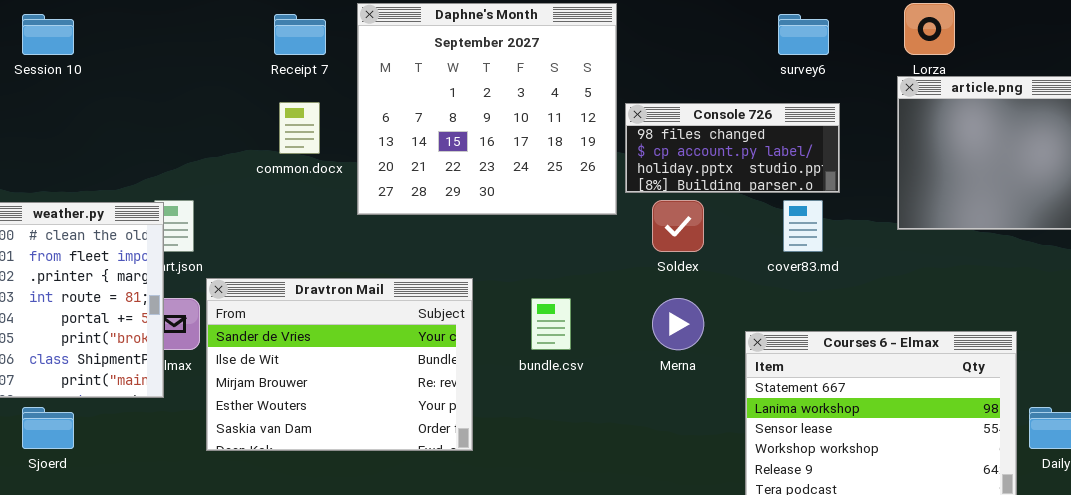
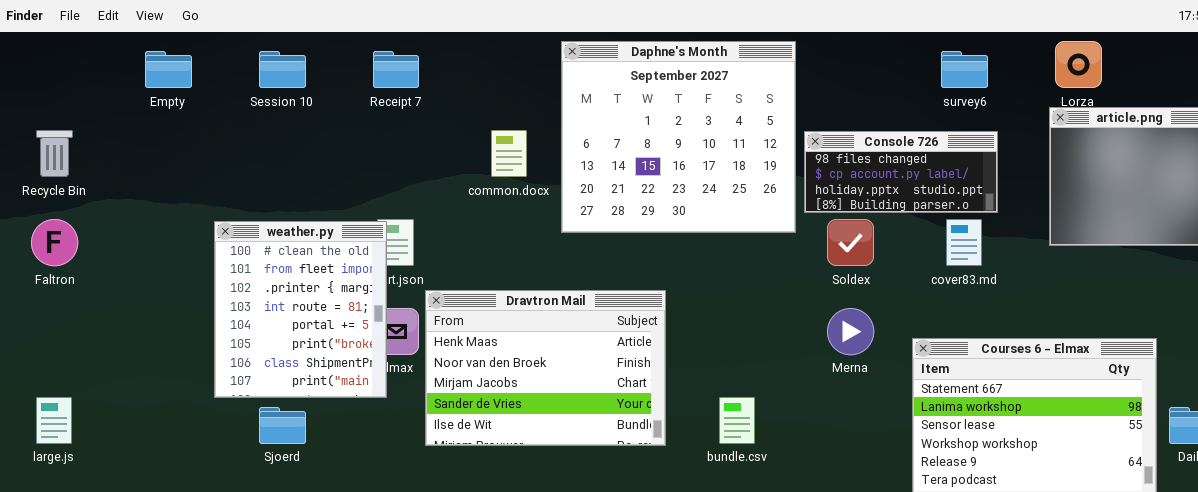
Receipt 7: [274,14,326,55] -> [373,51,419,88], moved
Dravtron Mail: [206,278,473,451] -> [425,290,666,446], scrolled up 3 rows
bundle.csv: [531,298,571,350] -> [719,397,755,444], moved

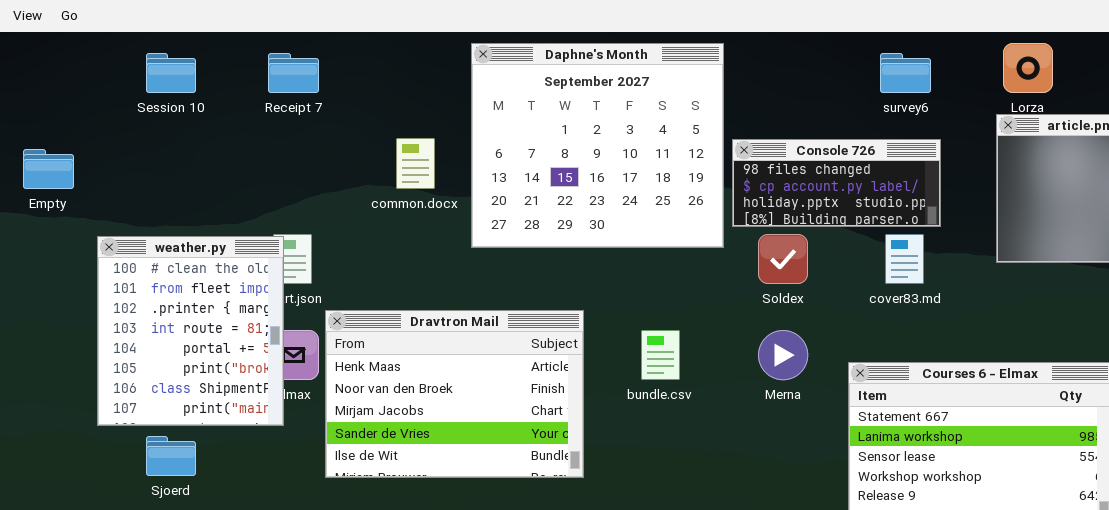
Empty: [145,51,192,88] -> [23,149,74,189], moved
bundle.csv: [719,397,755,444] -> [641,330,680,380], moved

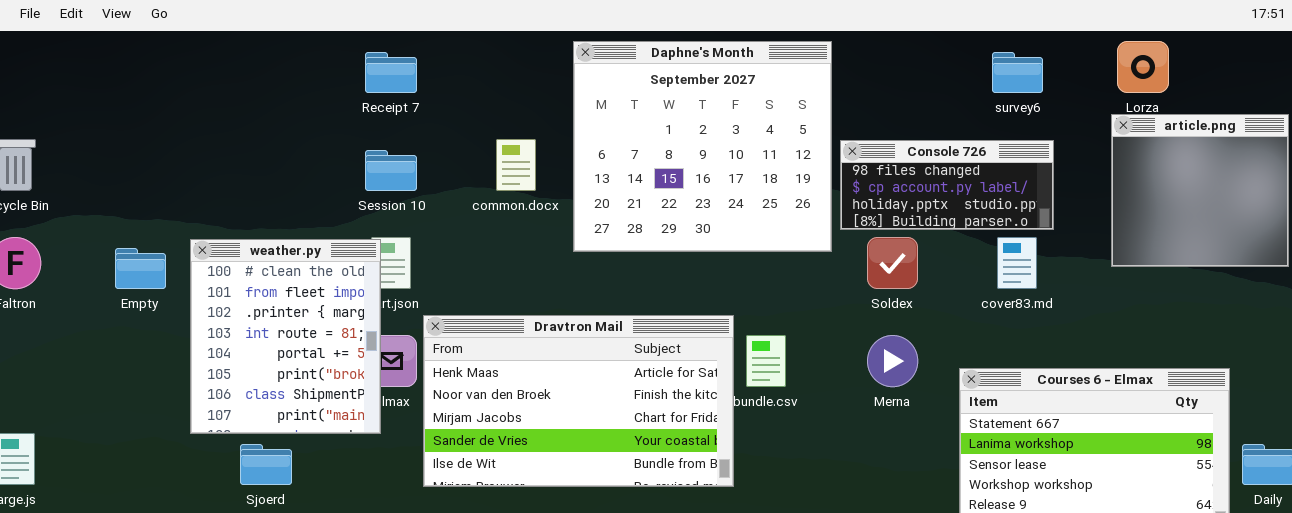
Session 10: [146,53,196,93] -> [365,150,417,191], moved
Empty: [23,149,74,189] -> [115,248,166,289], moved
Dravtron Mail: [325,310,584,478] -> [423,315,734,487], resized

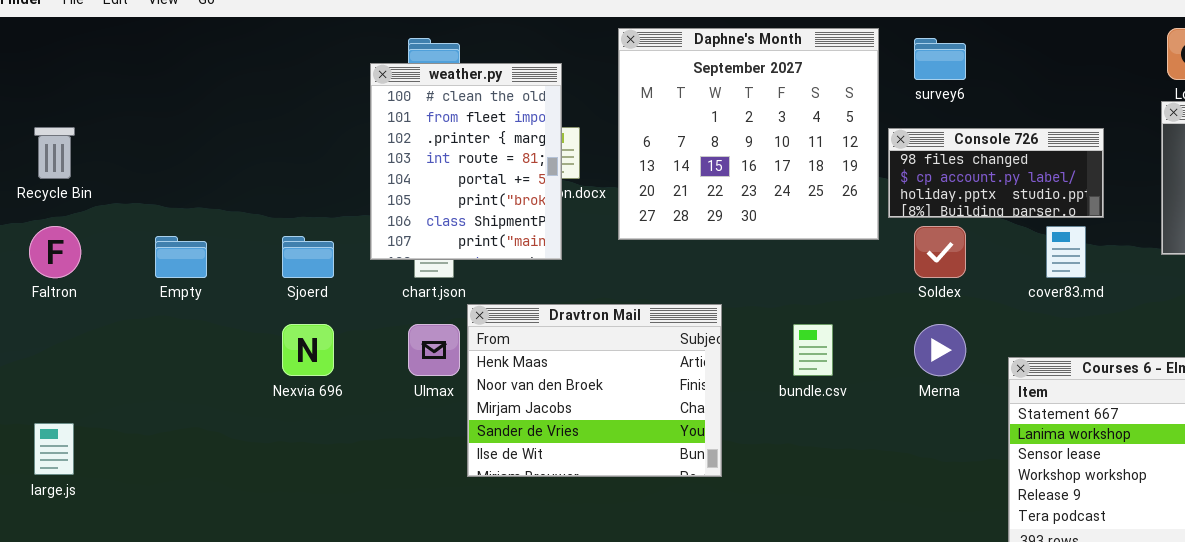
survey6: [992,52,1043,93] -> [914,38,966,80], moved
weather.py: [190,239,381,434] -> [370,63,562,260], moved
Dravtron Mail: [423,315,734,487] -> [467,304,722,477], resized
Sjoerd: [240,444,292,485] -> [282,236,334,278], moved

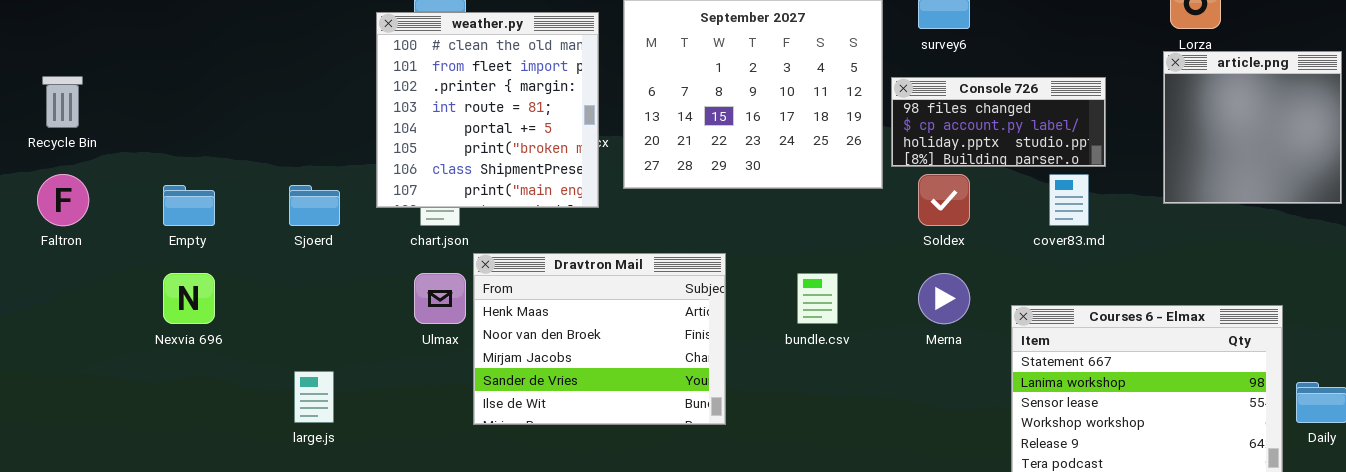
weather.py: [370,63,562,260] -> [376,12,599,208], resized
Nexvia 696: [282,324,334,376] -> [163,273,215,324], moved
large.js: [34,423,74,475] -> [294,371,334,423], moved

